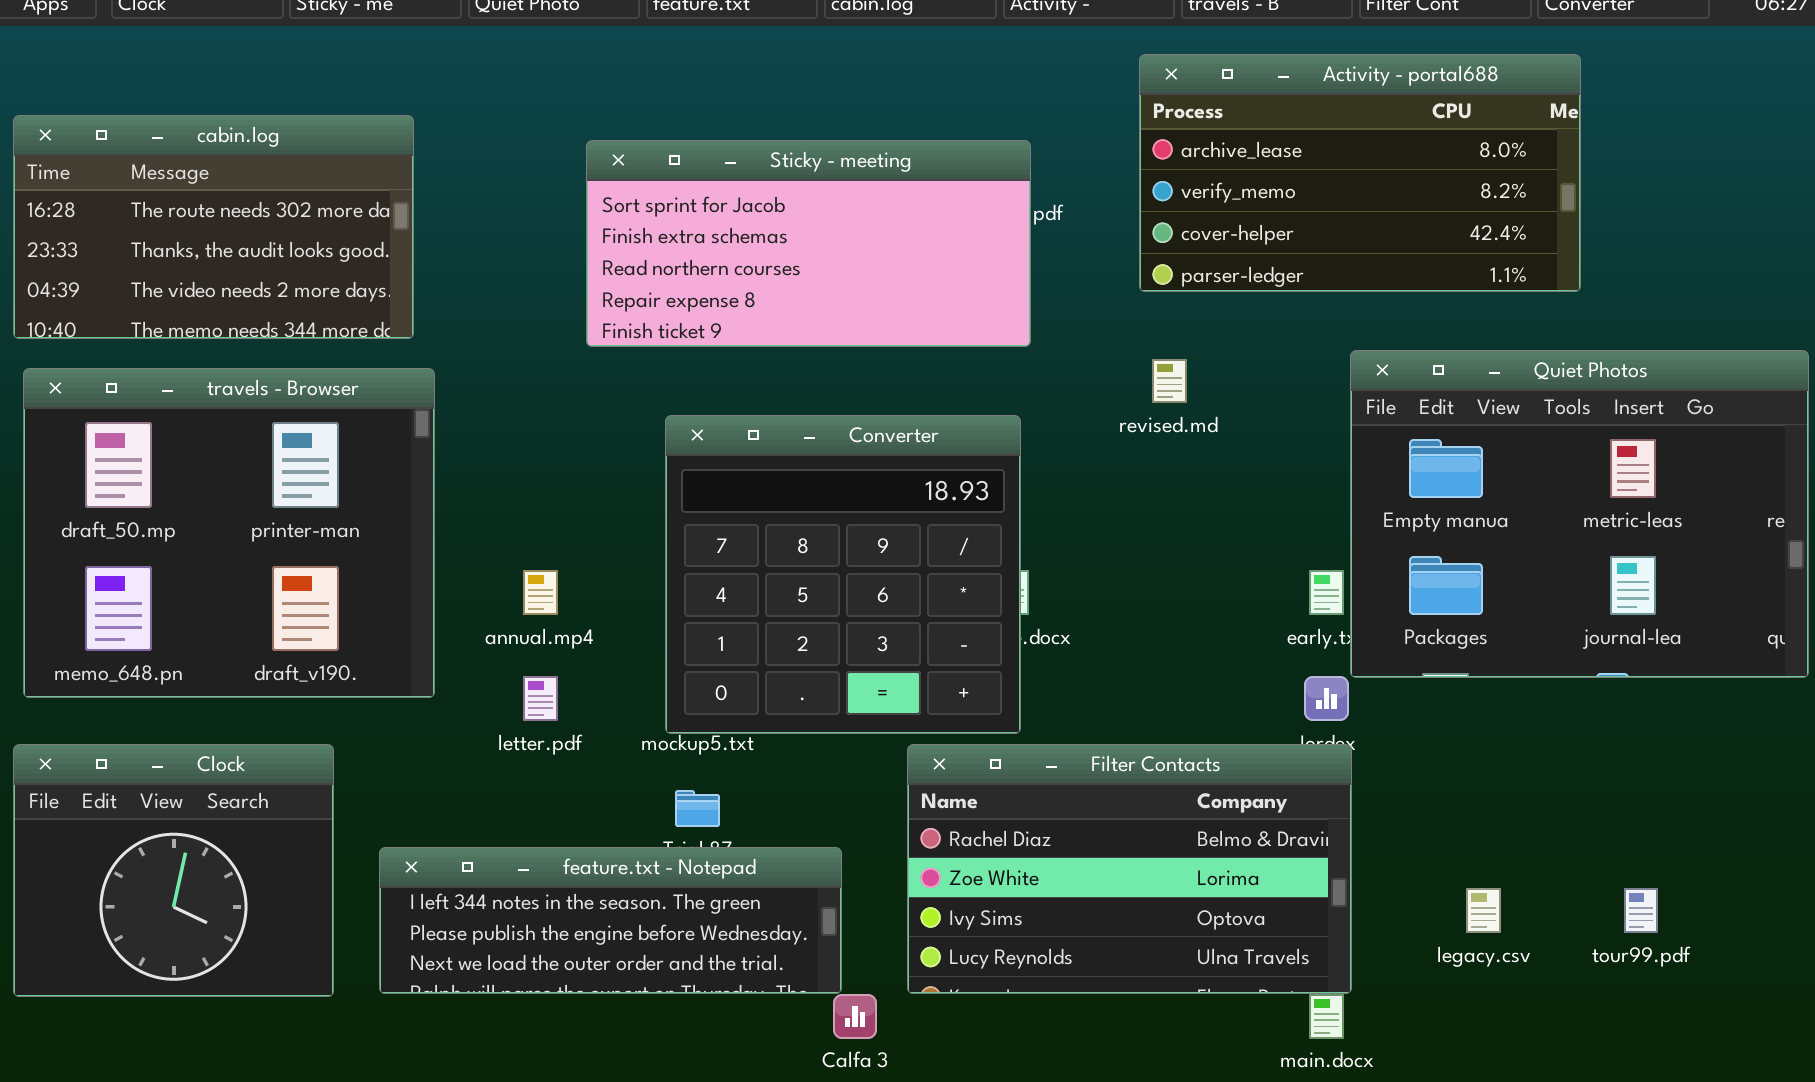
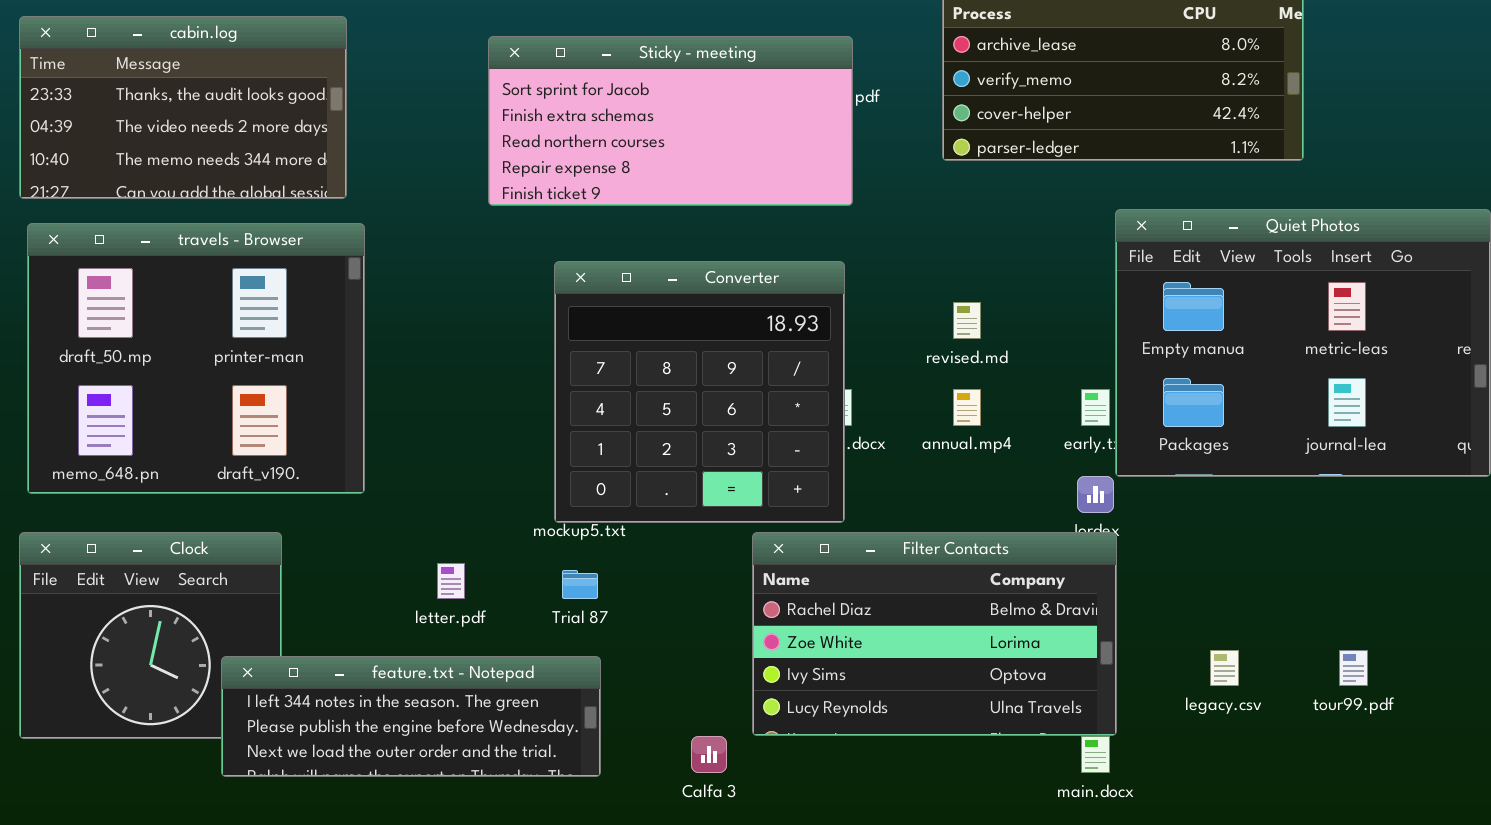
cabin.log: [13,115,414,339] -> [19,16,347,199], scrolled down 1 row
revised.md: [1152,359,1187,403] -> [953,302,981,339], moved
annual.mp4: [523,570,558,615] -> [953,389,981,426], moved
letter.pdf: [523,676,558,721] -> [437,563,465,599], moved
feature.txt - Notepad: [379,847,842,994] -> [221,656,601,777], moved

